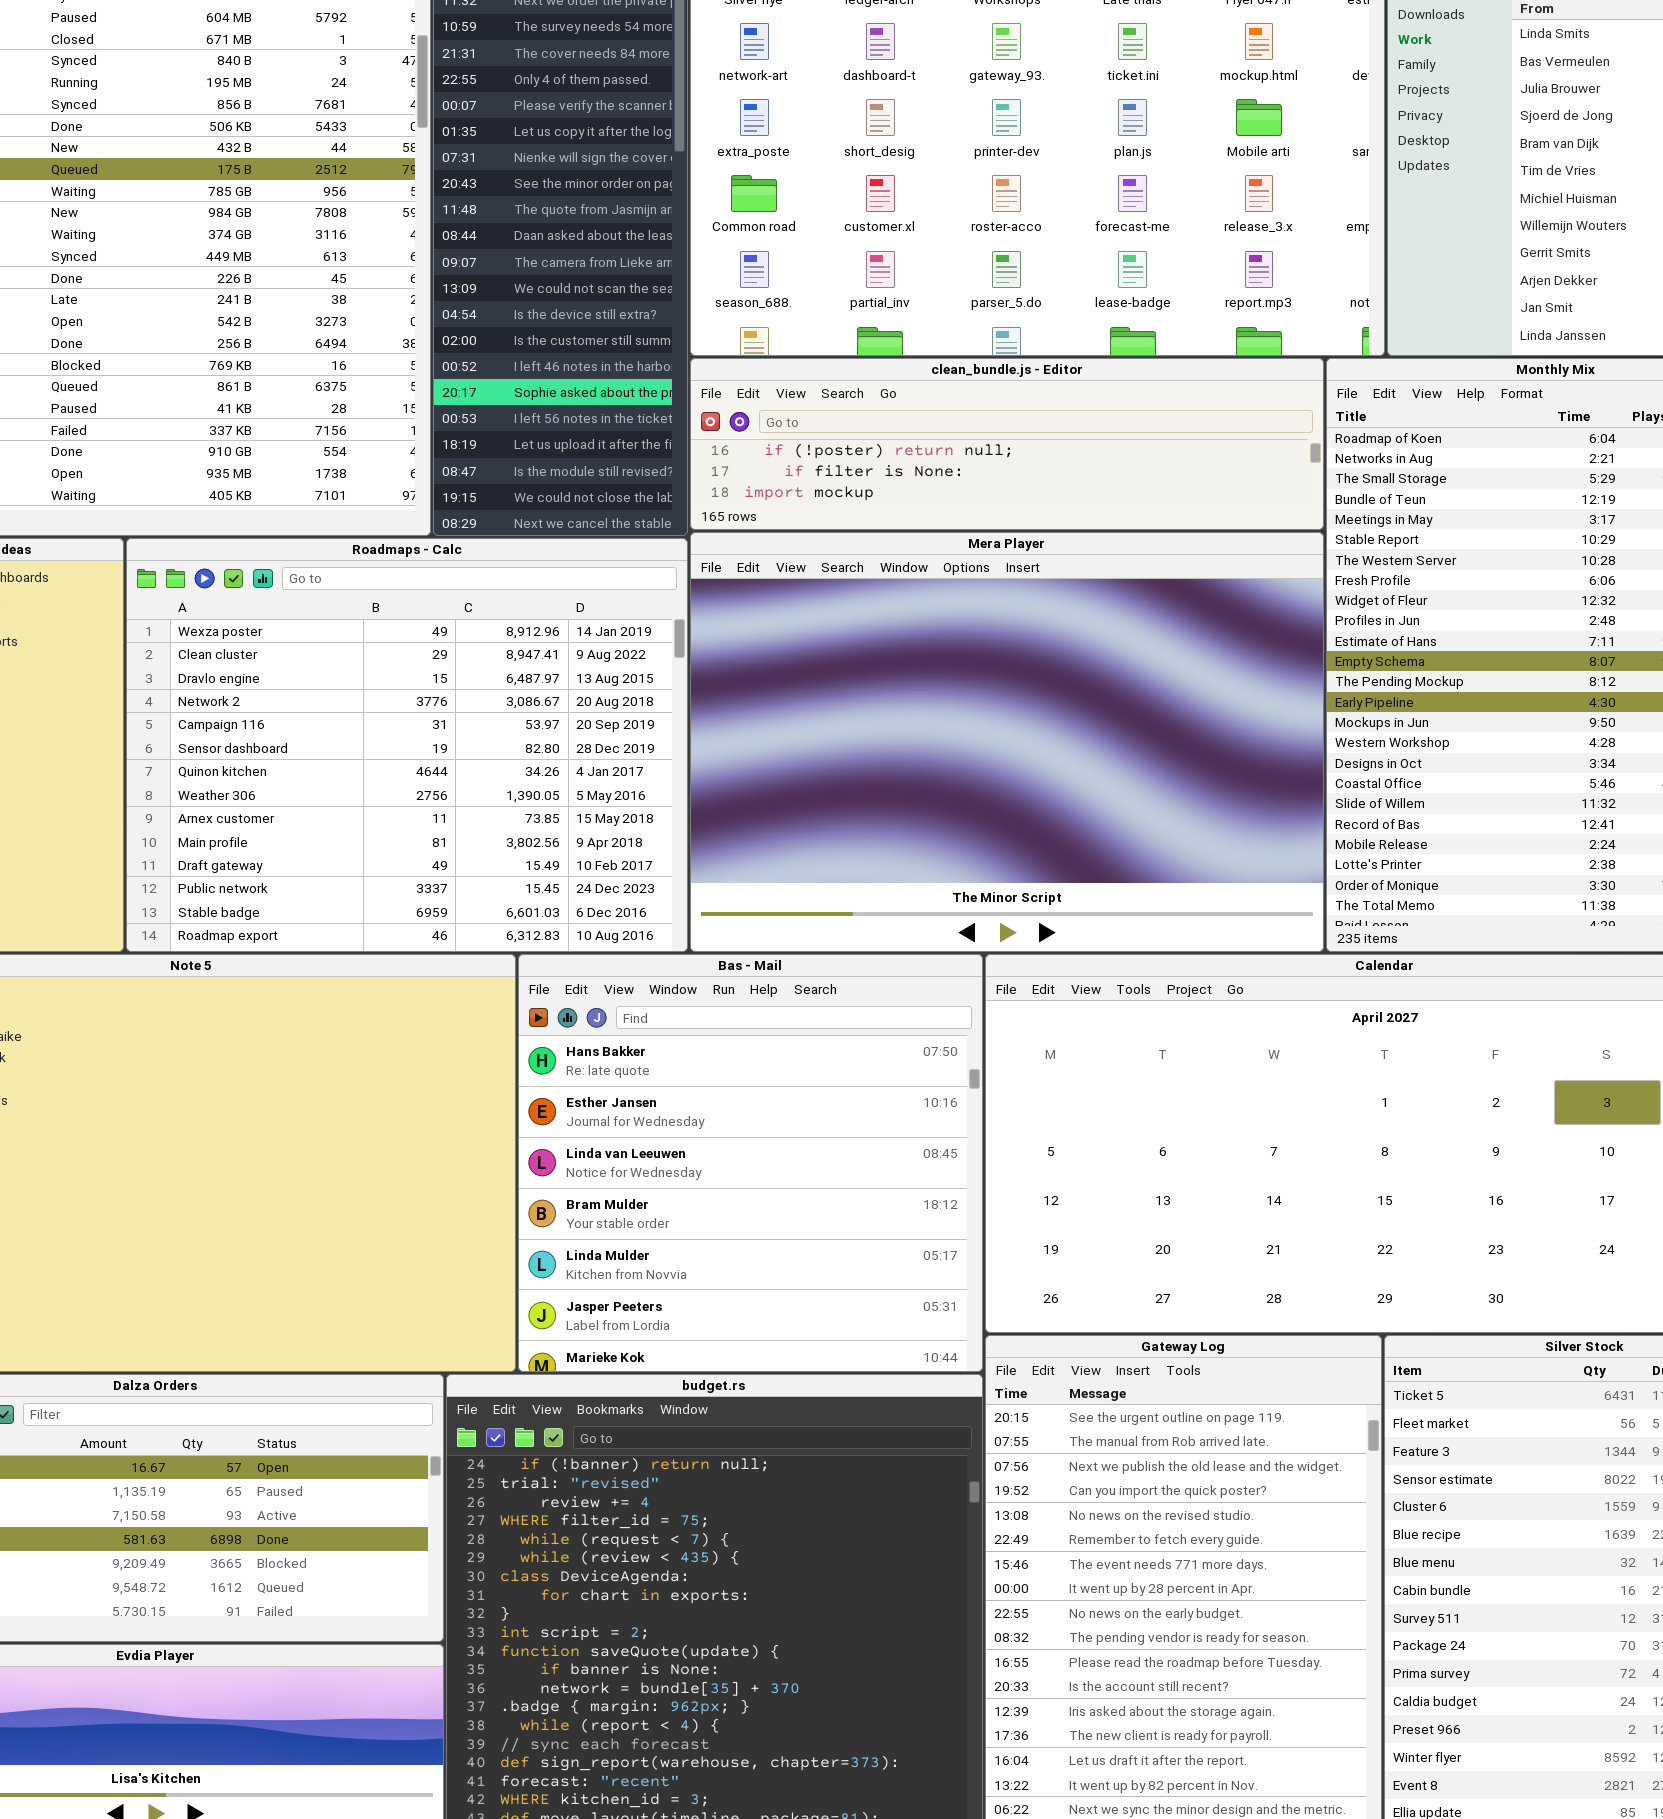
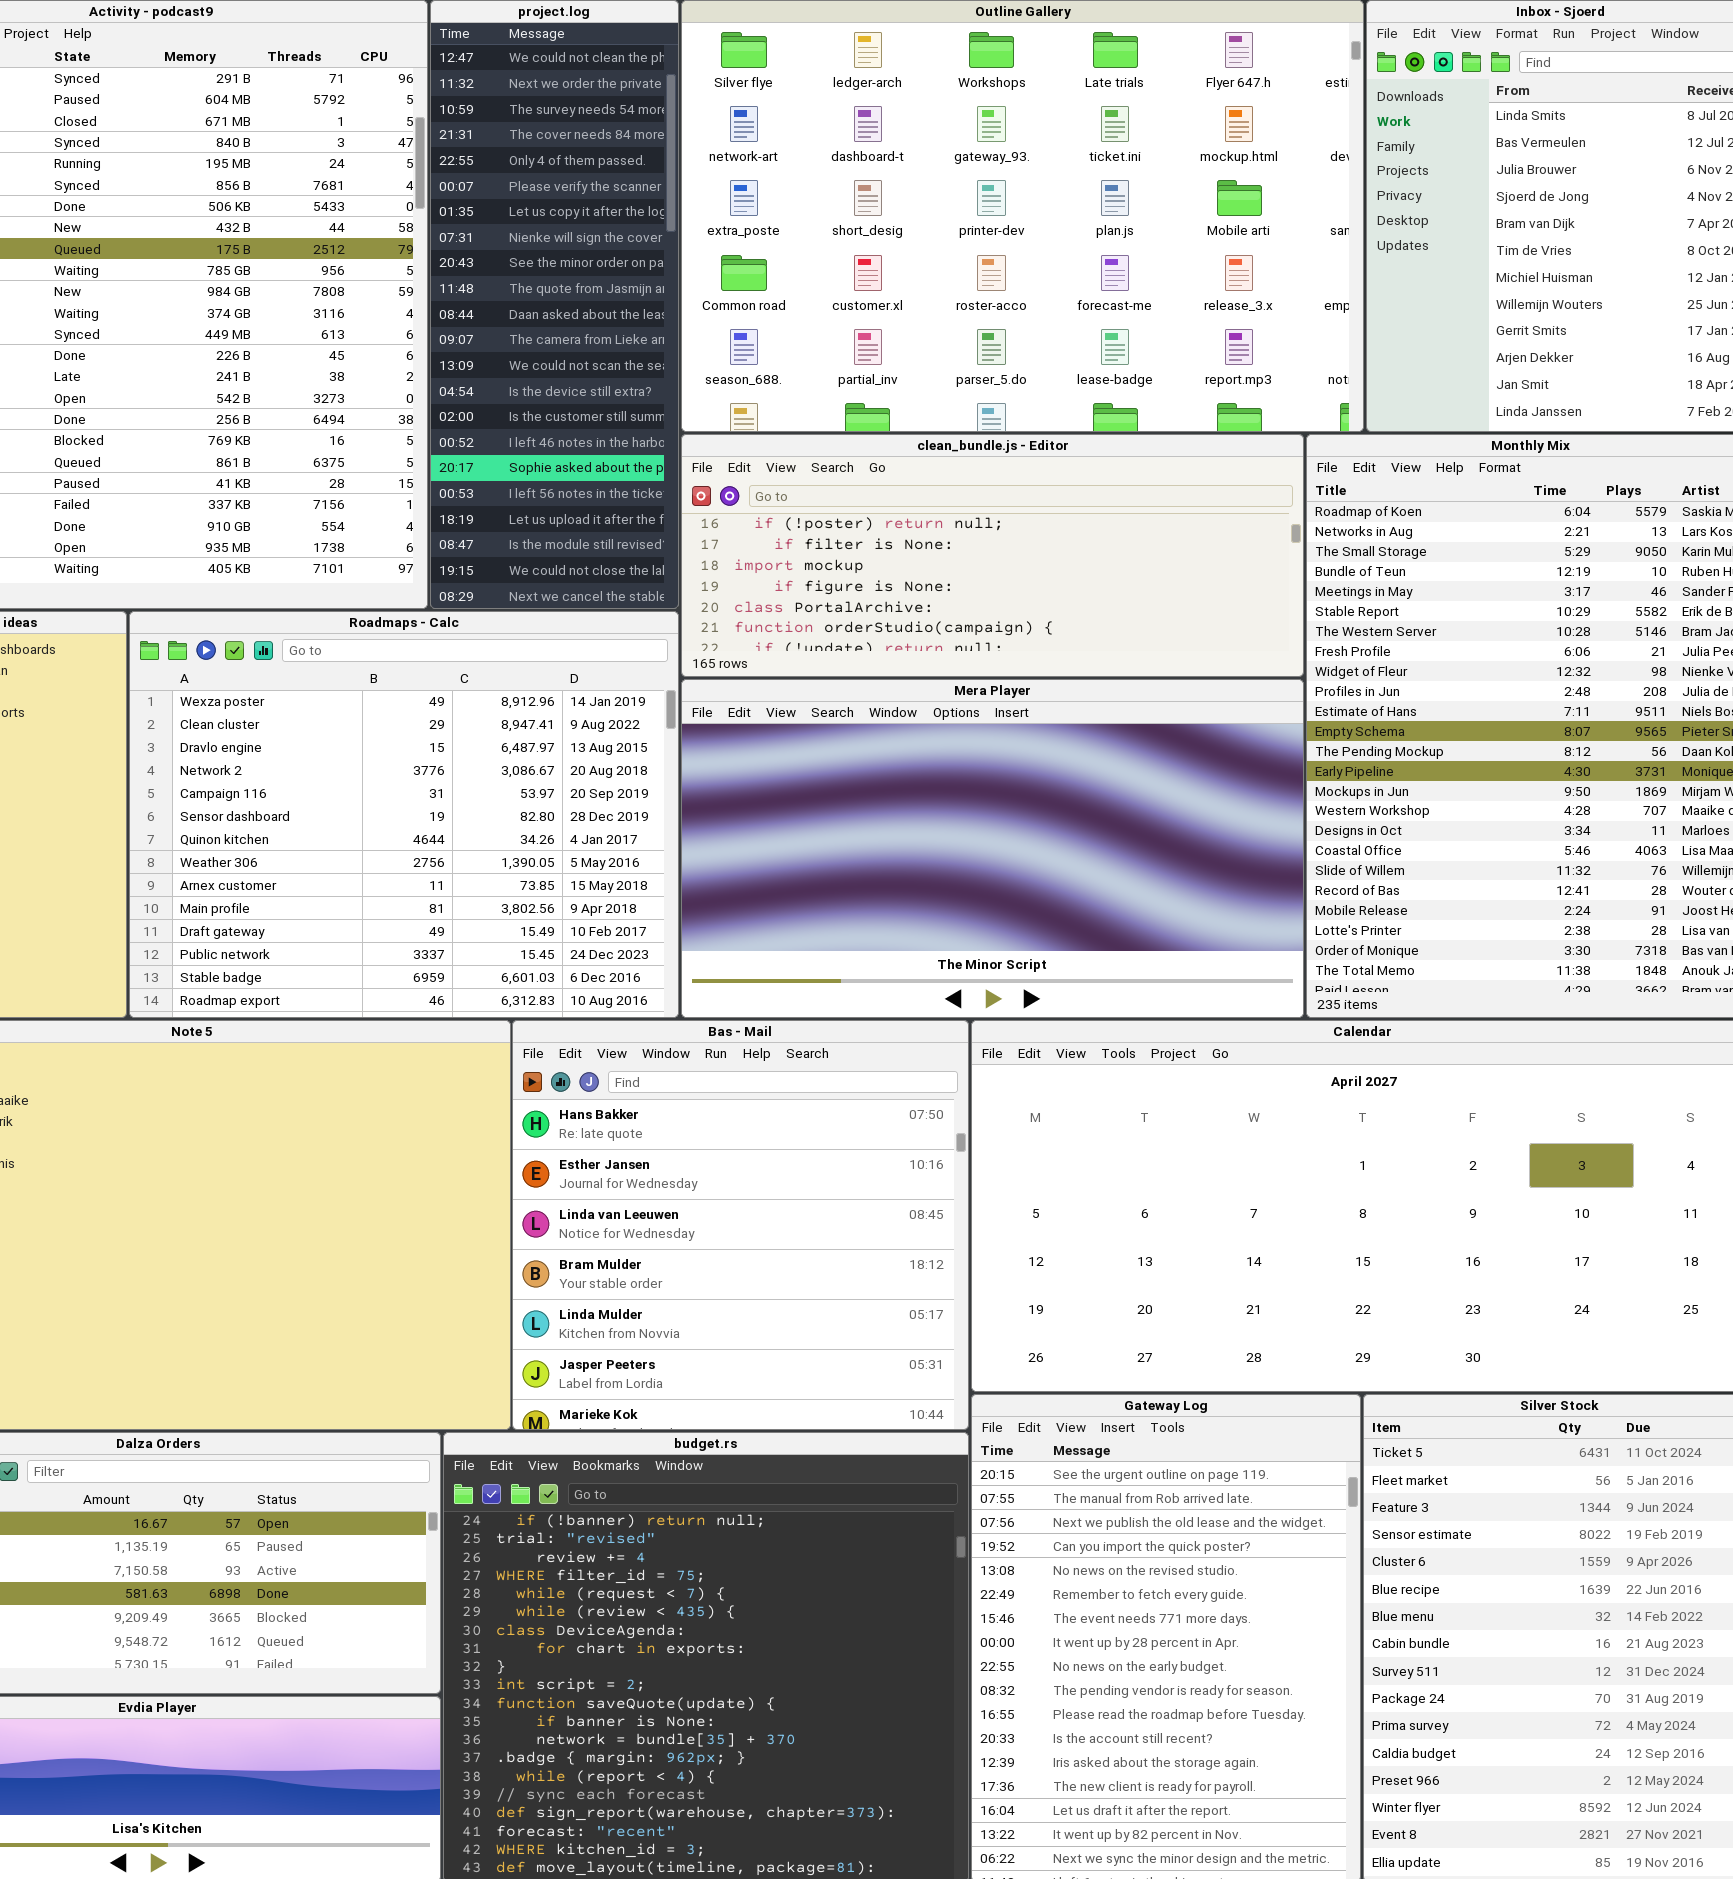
clean_bundle.js - Editor: [690,358,1324,530] -> [681,434,1304,677], resized
Mera Player: [690,532,1324,952] -> [681,679,1304,1018], resized

